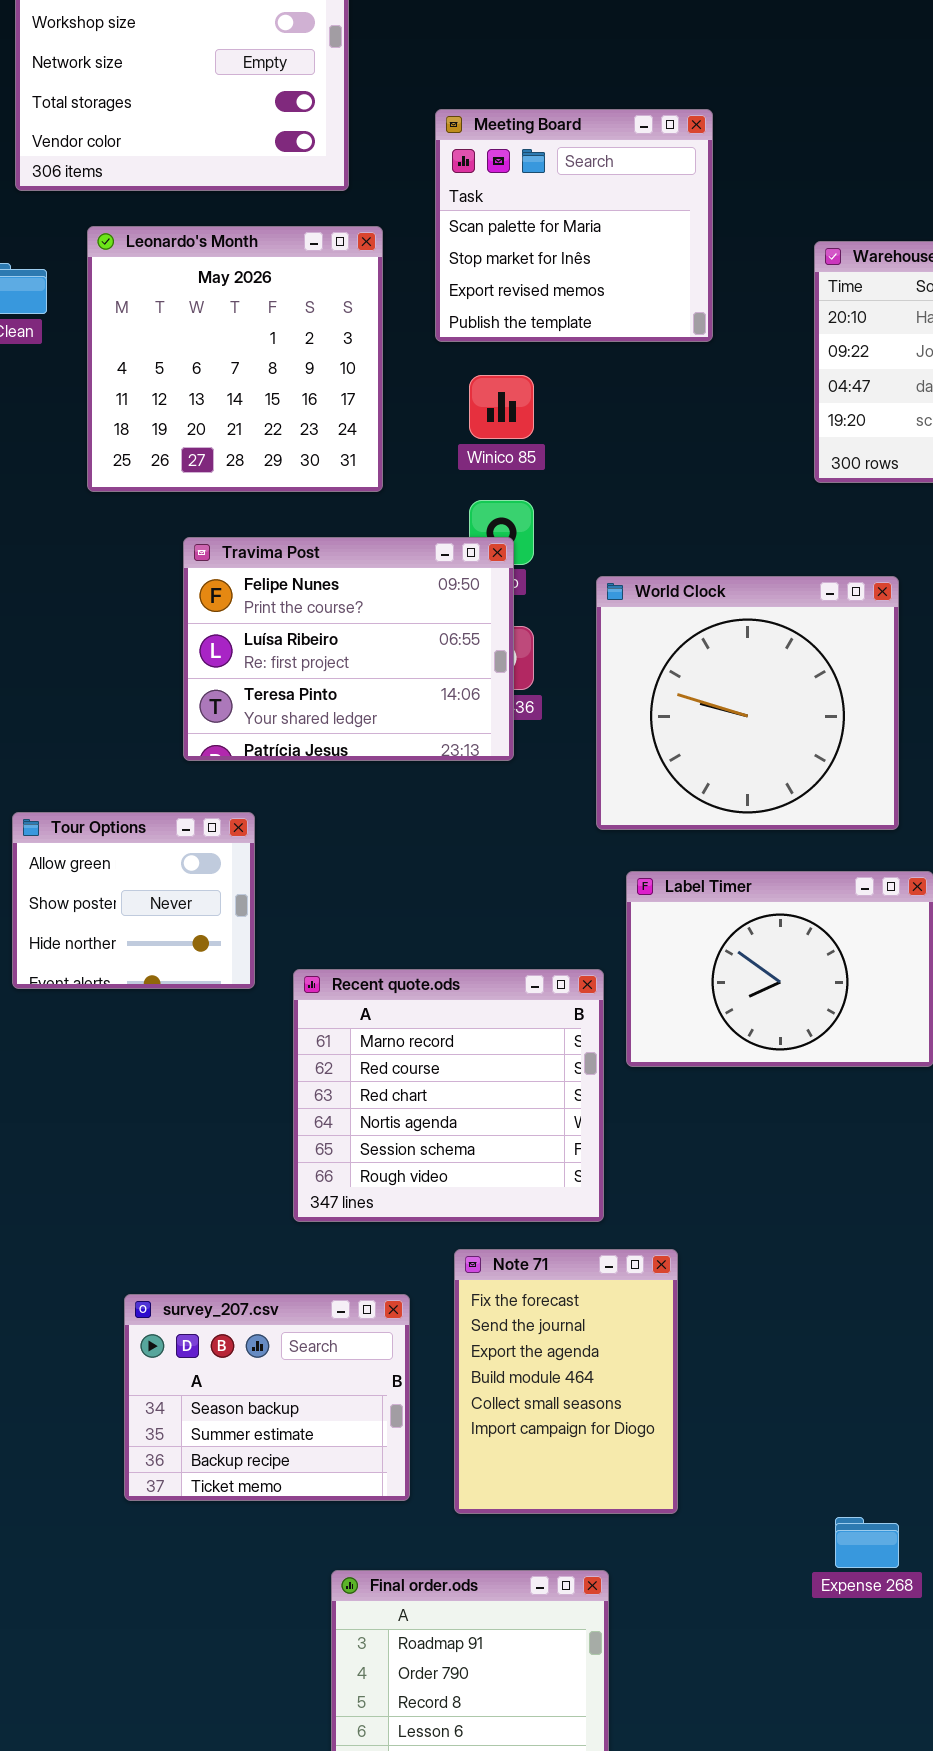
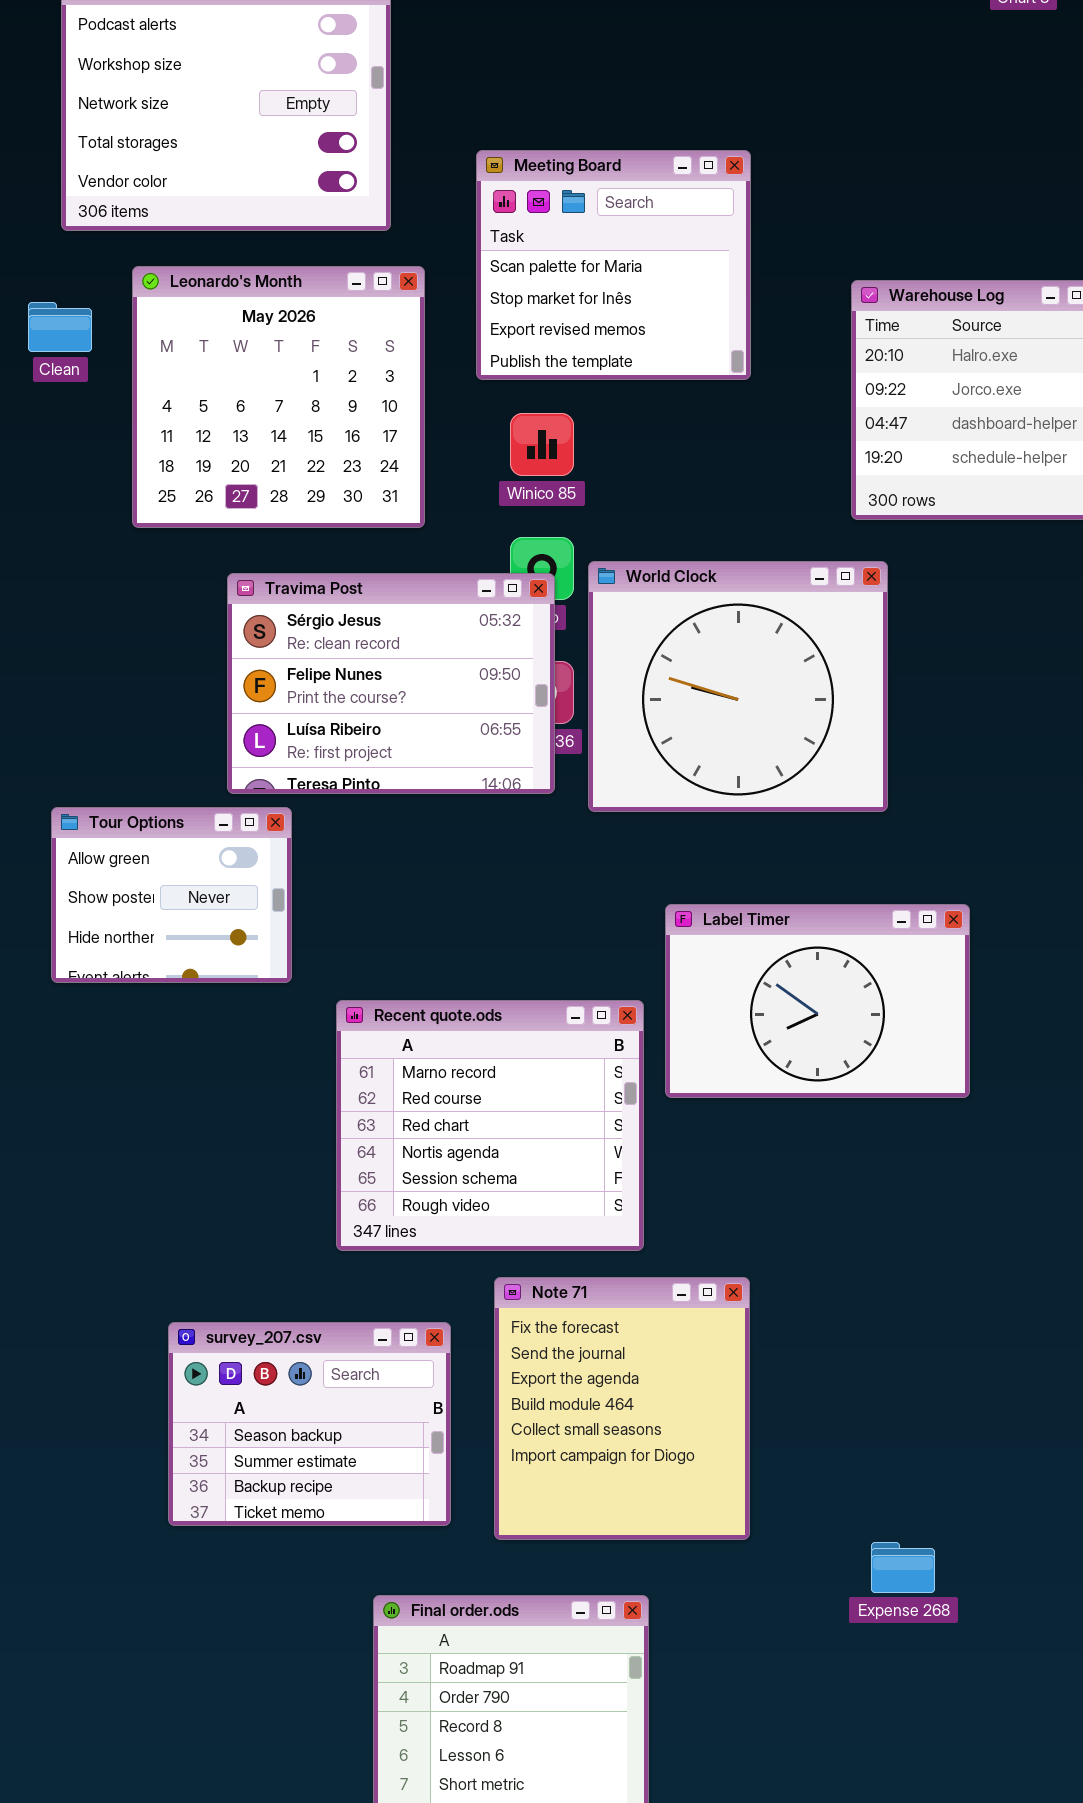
Travima Post: [183,537,514,761] -> [227,573,555,794], scrolled up 1 row
World Clock: [596,576,899,830] -> [588,561,888,812], moved
Tour Options: [12,812,255,989] -> [51,807,292,983], moved
Note 71: [454,1249,678,1514] -> [494,1277,750,1540], resized

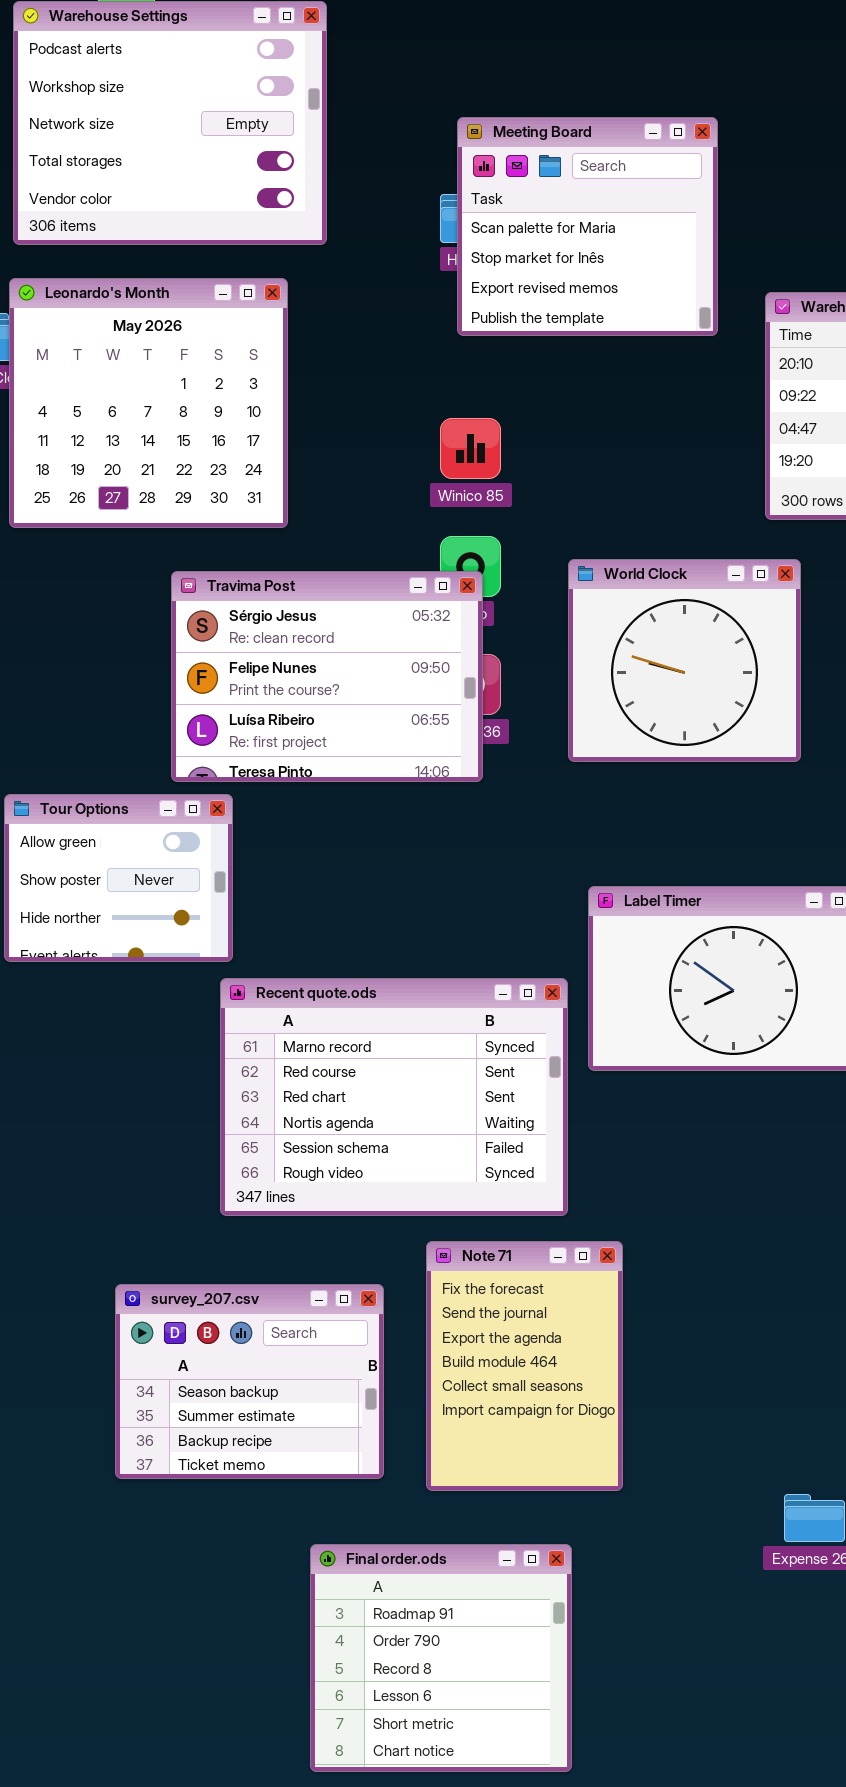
Meeting Board: [476,150,751,380] -> [457,117,718,336], moved
Leonardo's Month: [132,266,425,528] -> [9,278,288,528], moved
World Clock: [588,561,888,812] -> [568,559,801,762], resized
Recent quote.ods: [336,1000,644,1251] -> [220,978,568,1216], resized
Note 71: [494,1277,750,1540] -> [426,1241,623,1491], resized

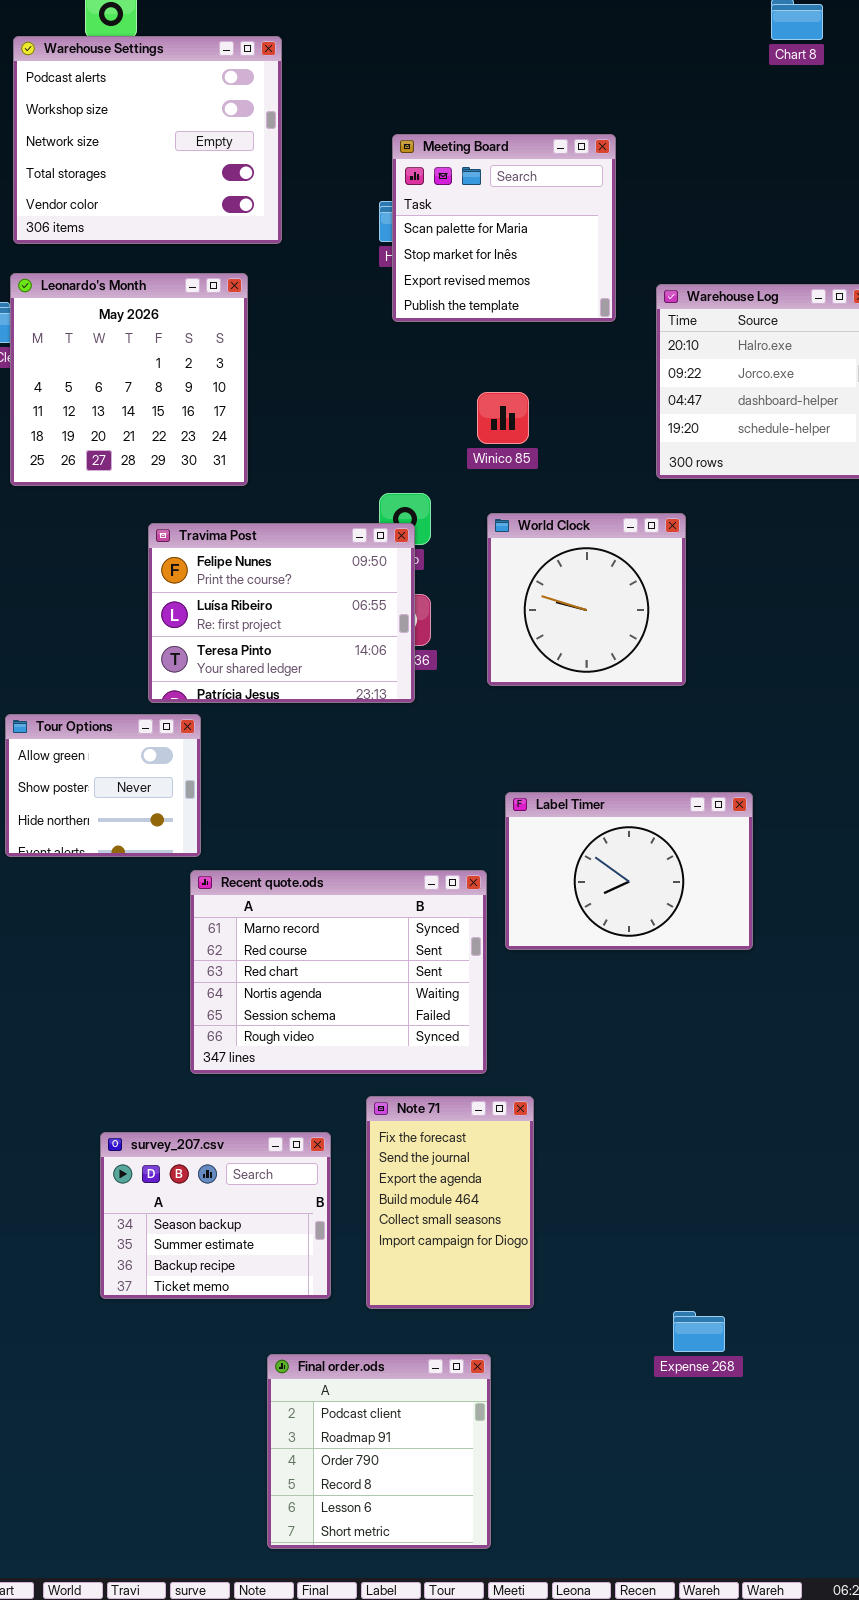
Winico 85: [440,418,501,479] -> [477,392,529,444], moved
Travima Post: [171,571,483,782] -> [148,523,415,703], scrolled down 1 row
Final order.ods: [310,1544,572,1772] -> [267,1354,491,1549], scrolled up 1 row

